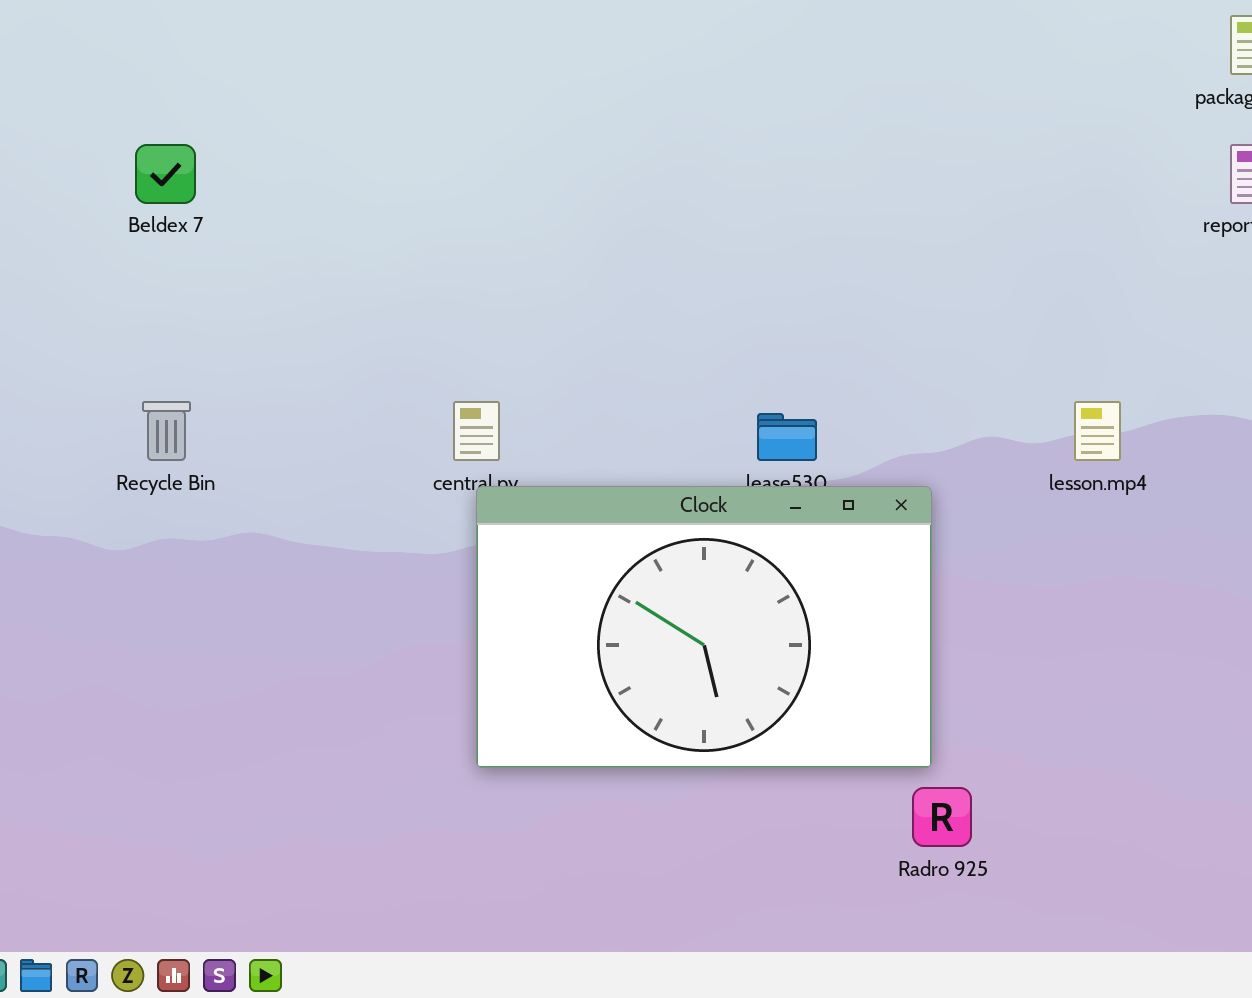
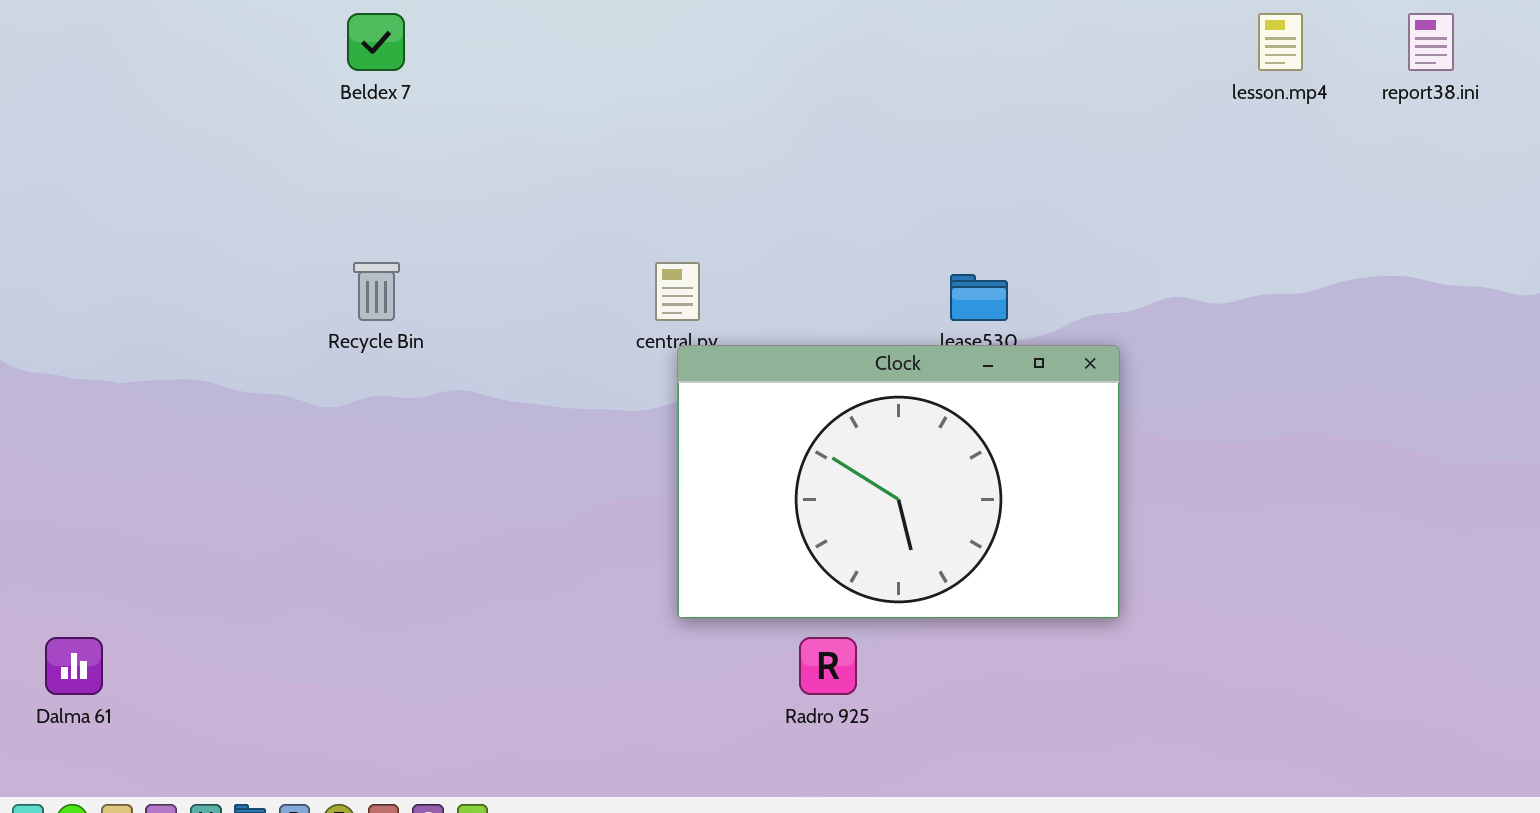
lesson.mp4: [1074,401,1121,461] -> [1258,13,1303,71], moved
Radro 925: [912,787,972,847] -> [799,637,857,695], moved

